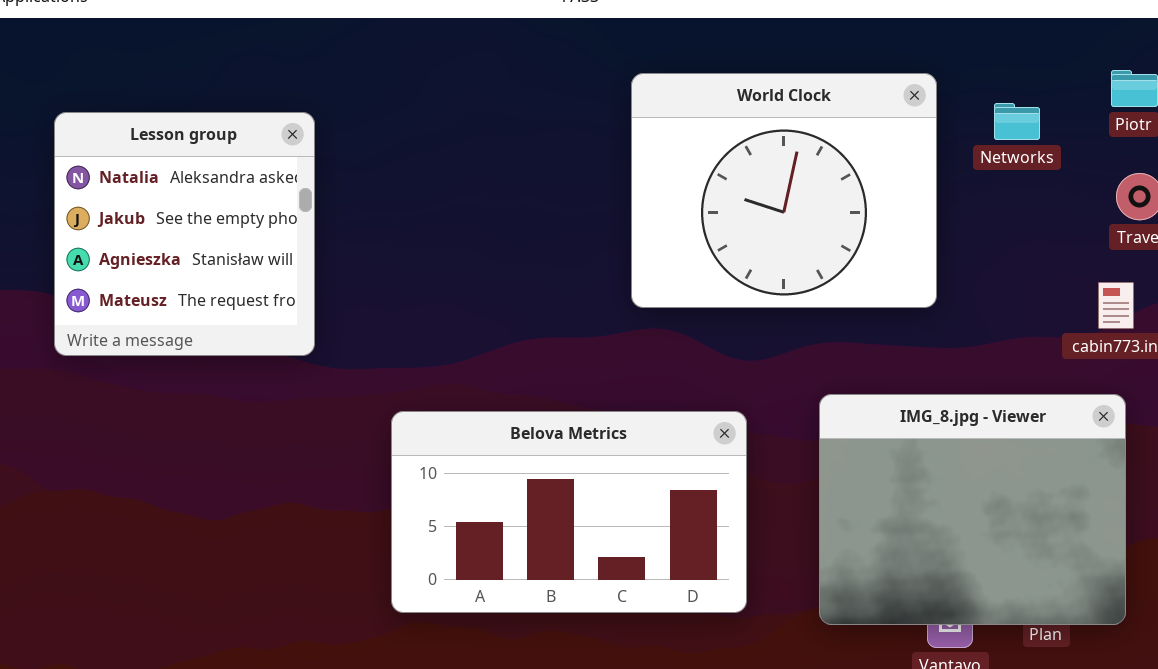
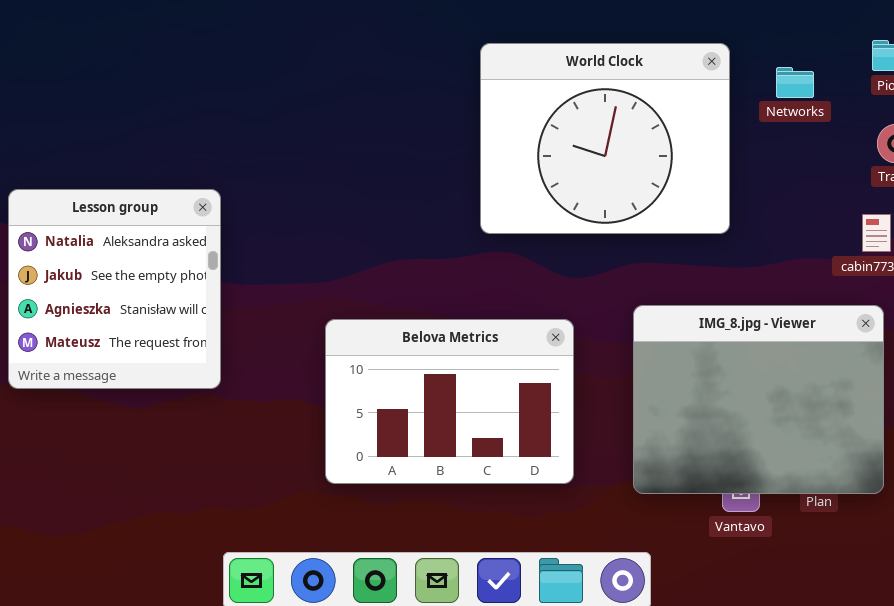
Lesson group: [54,112,315,356] -> [8,189,221,389], moved
Belova Metrics: [391,411,747,613] -> [325,319,574,484], resized

